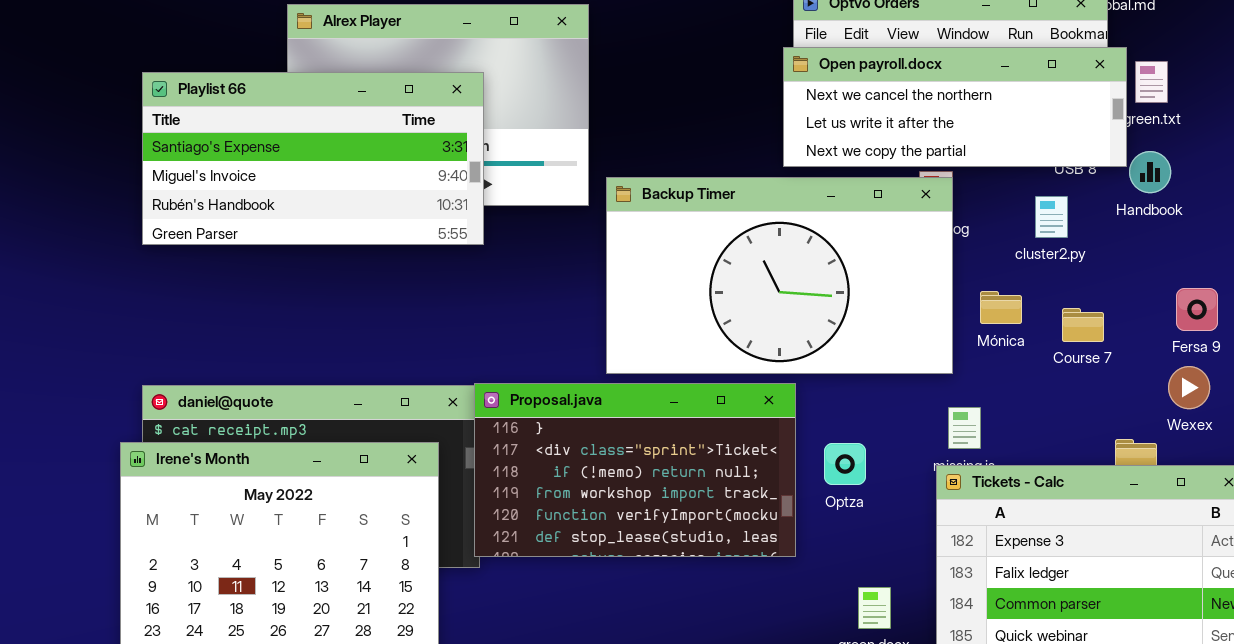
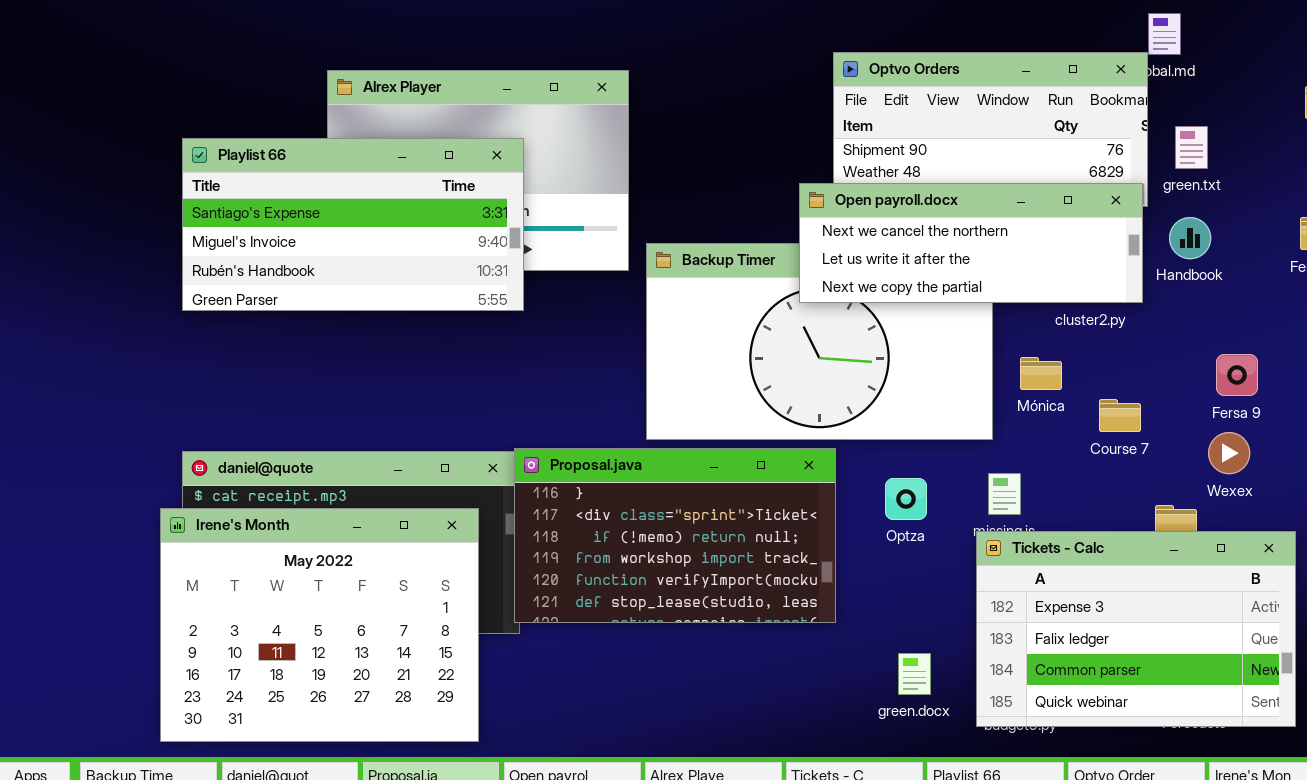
Open payroll.docx: [783,47,1127,167] -> [799,183,1143,303], moved
Course 7: [1062,308,1104,342] -> [1099,399,1141,432], moved
Optza: [824,443,866,485] -> [885,478,927,520], moved

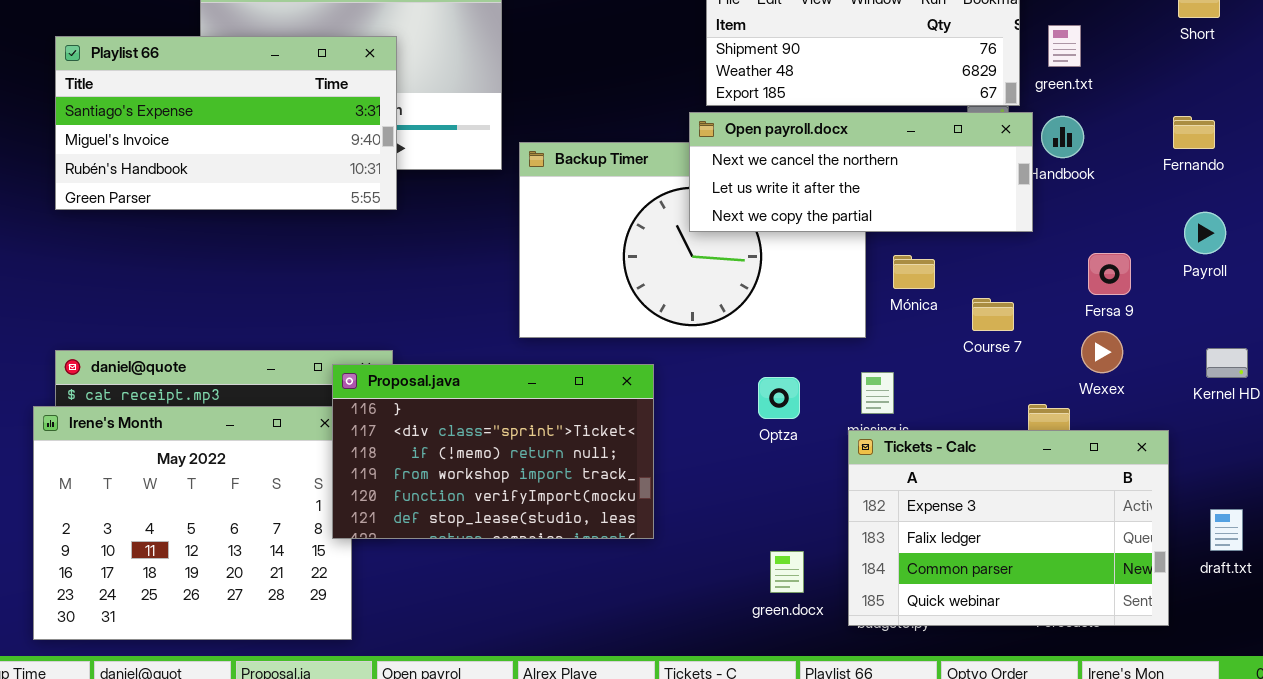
Open payroll.docx: [799,183,1143,303] -> [689,112,1033,232], moved
Proposal.java: [514,448,836,623] -> [332,364,654,539], moved

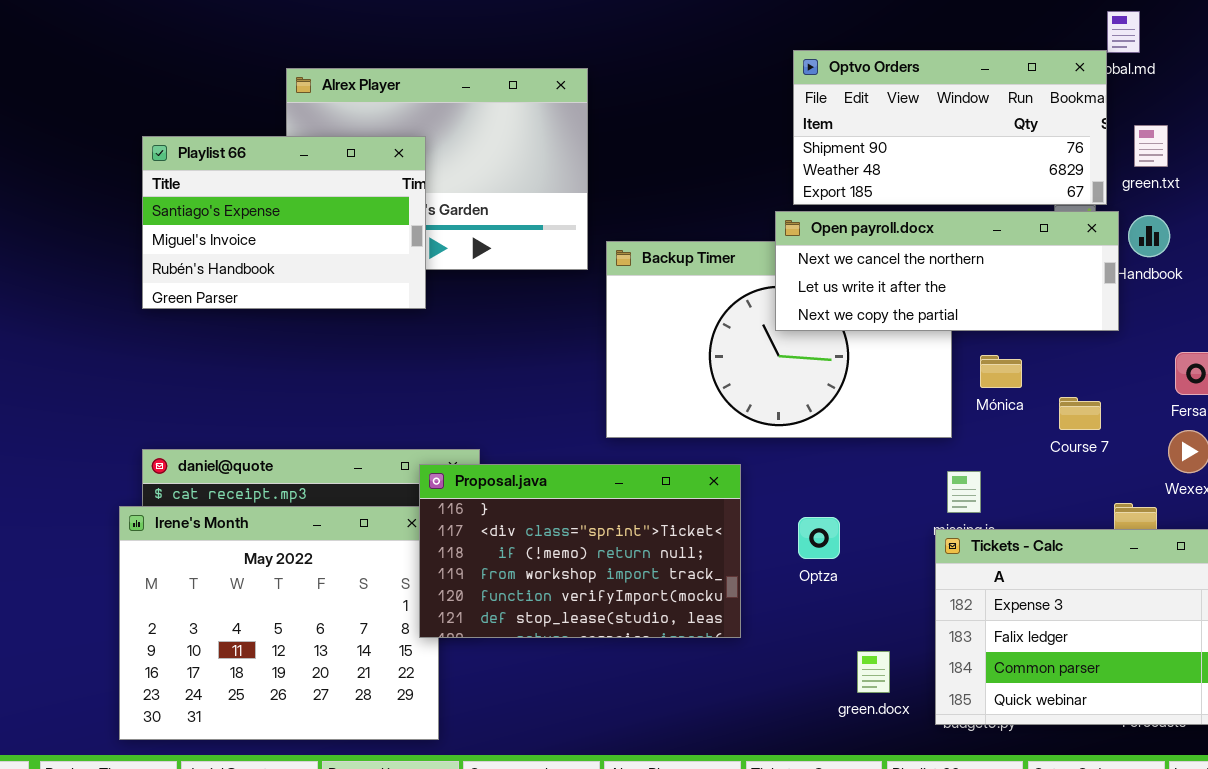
Playlist 66: [55,36,397,210] -> [142,136,426,309], resized
Optza: [758,377,800,419] -> [798,517,840,559], moved

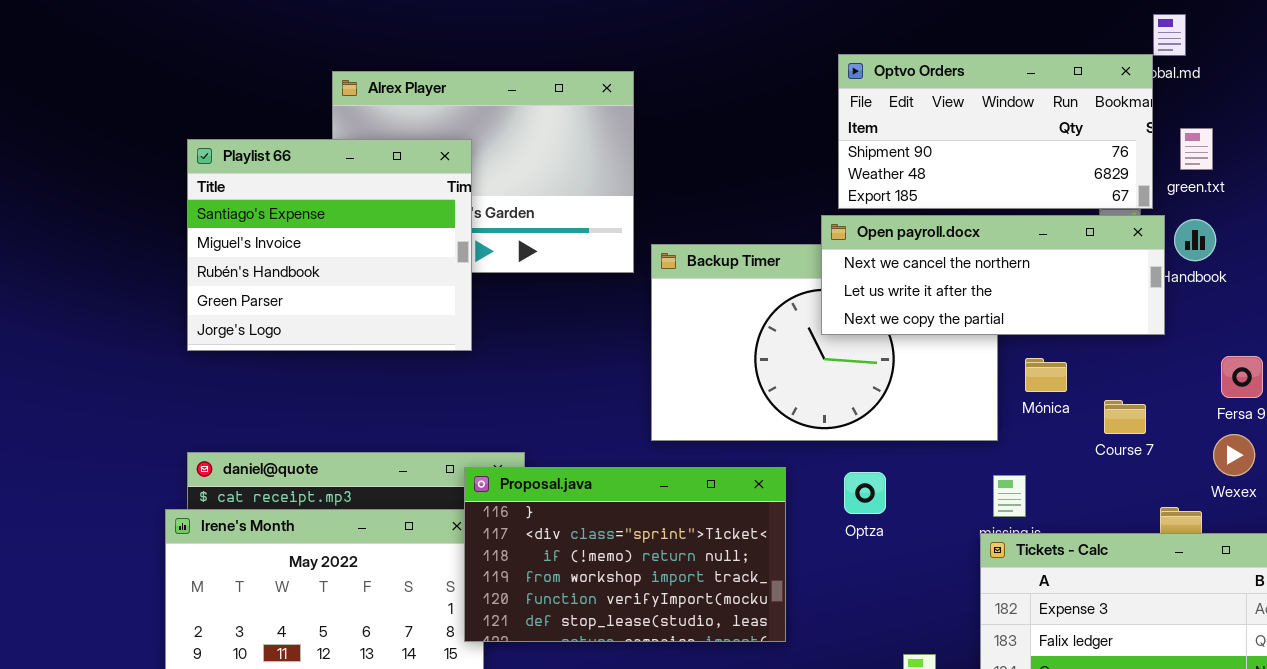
Playlist 66: [142,136,426,309] -> [187,139,472,351], resized
Optza: [798,517,840,559] -> [844,472,886,514], moved

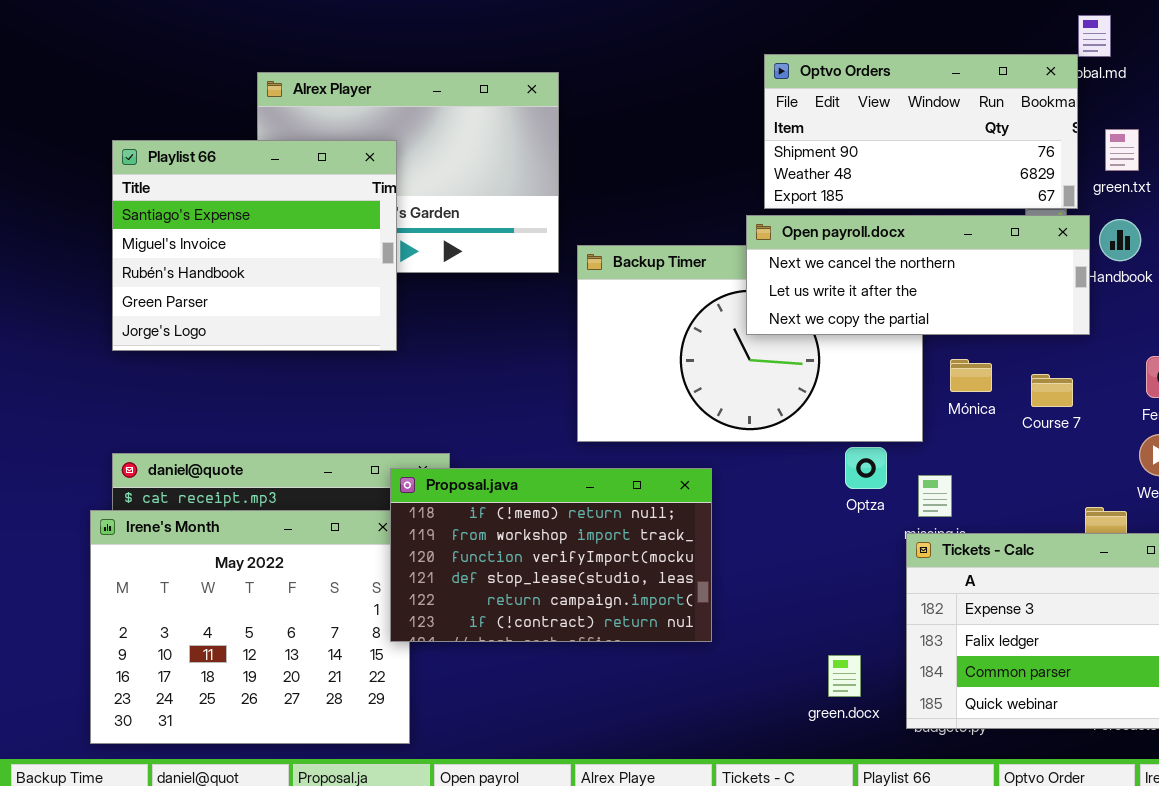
Course 7: [1104,400,1146,434] -> [1031,374,1073,407], moved
Proposal.java: [464,467,786,642] -> [390,468,712,642], scrolled down 2 rows
Optza: [844,472,886,514] -> [845,447,887,489], moved

